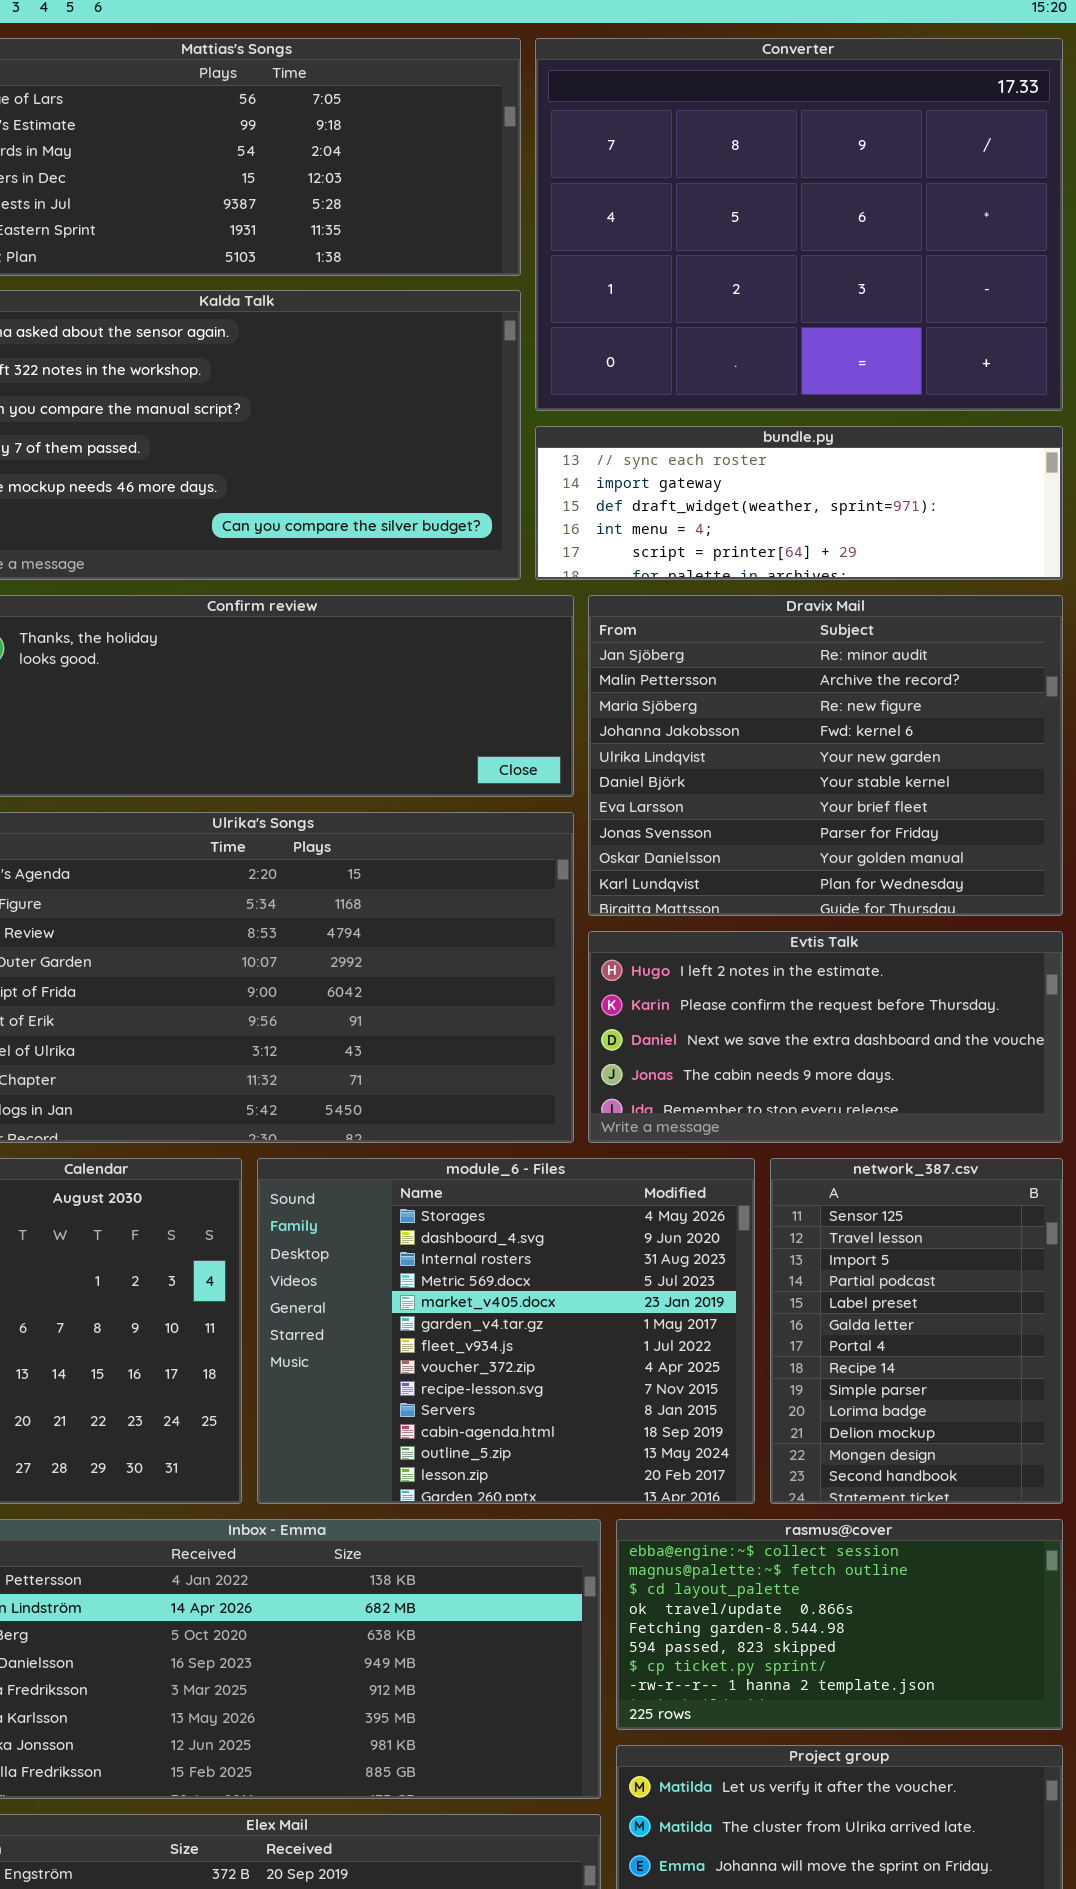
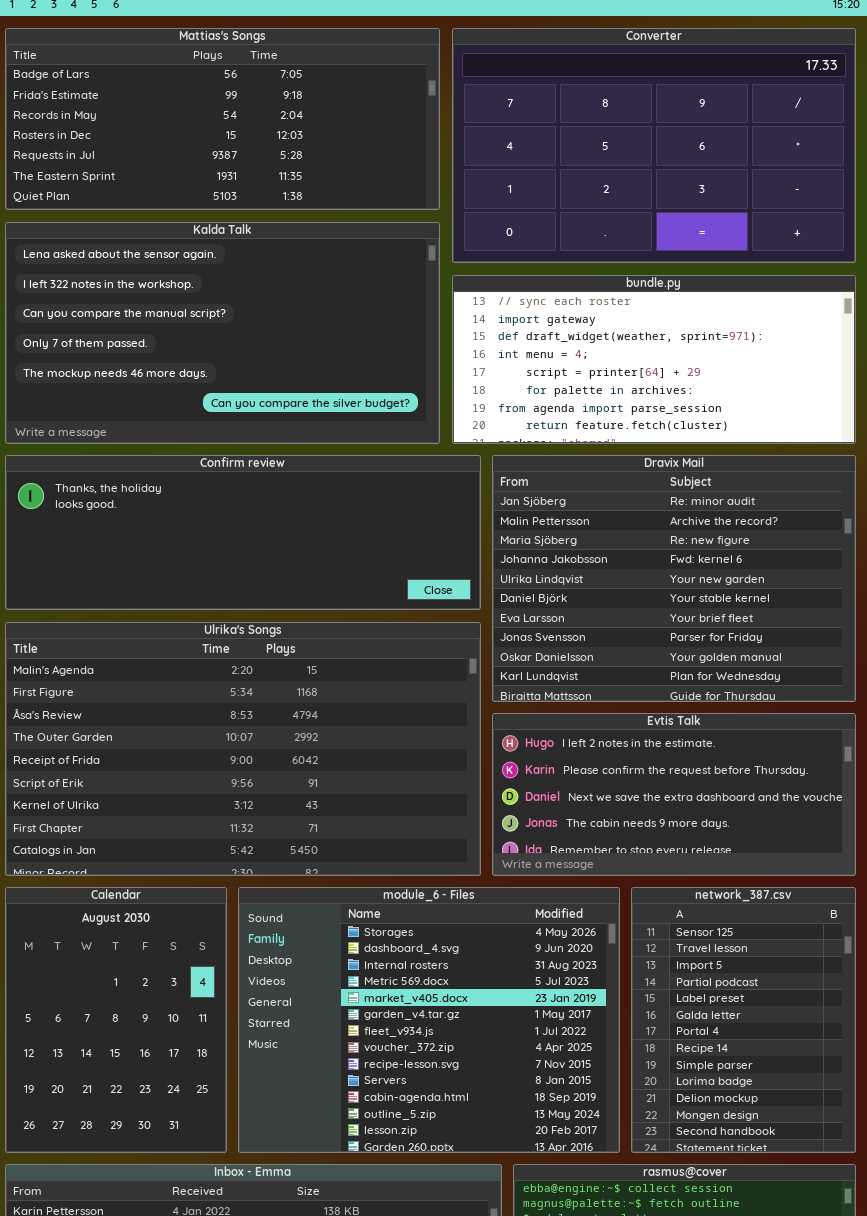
Converter: [535,38,1063,411] -> [452,28,856,263], resized
bundle.py: [535,426,1063,580] -> [452,275,856,444], resized

